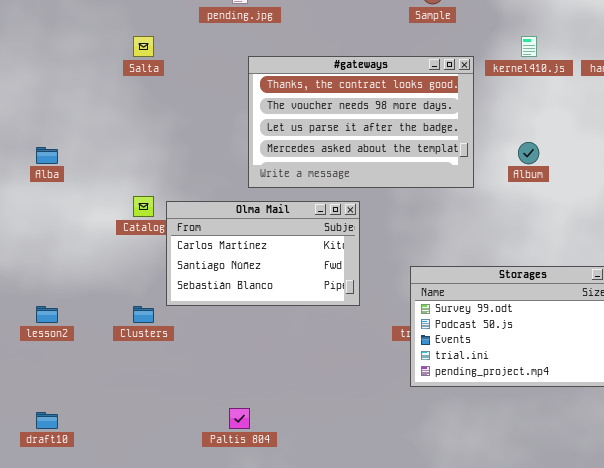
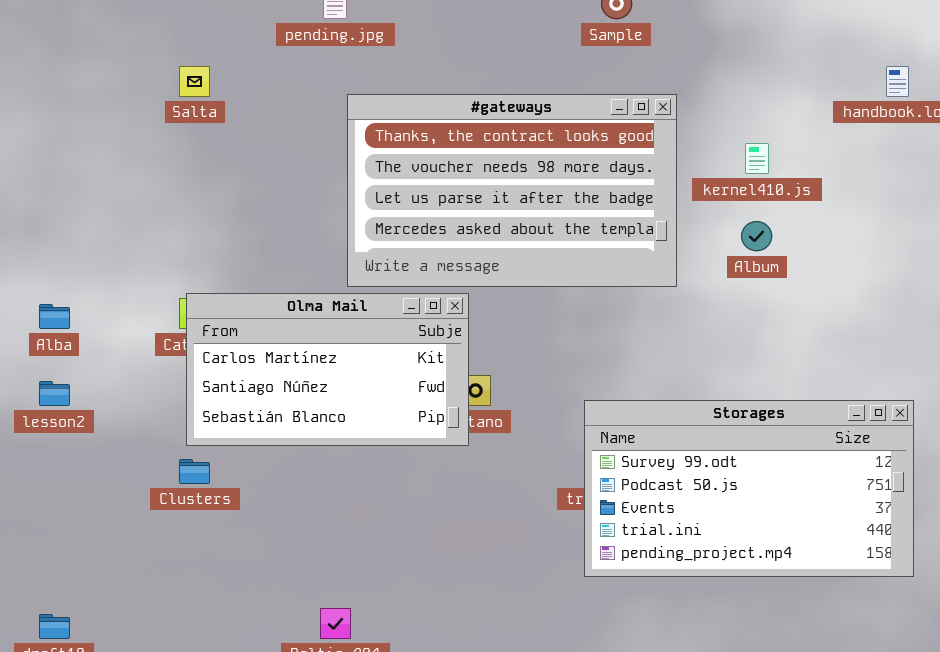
kernel410.js: [521,36,537,57] -> [745,143,769,174], moved
Alba: [36,147,58,164] -> [39,304,70,329], moved
Olma Mail: [166,201,360,306] -> [186,293,469,446], moved
lesson2: [36,306,58,323] -> [39,381,70,406], moved

